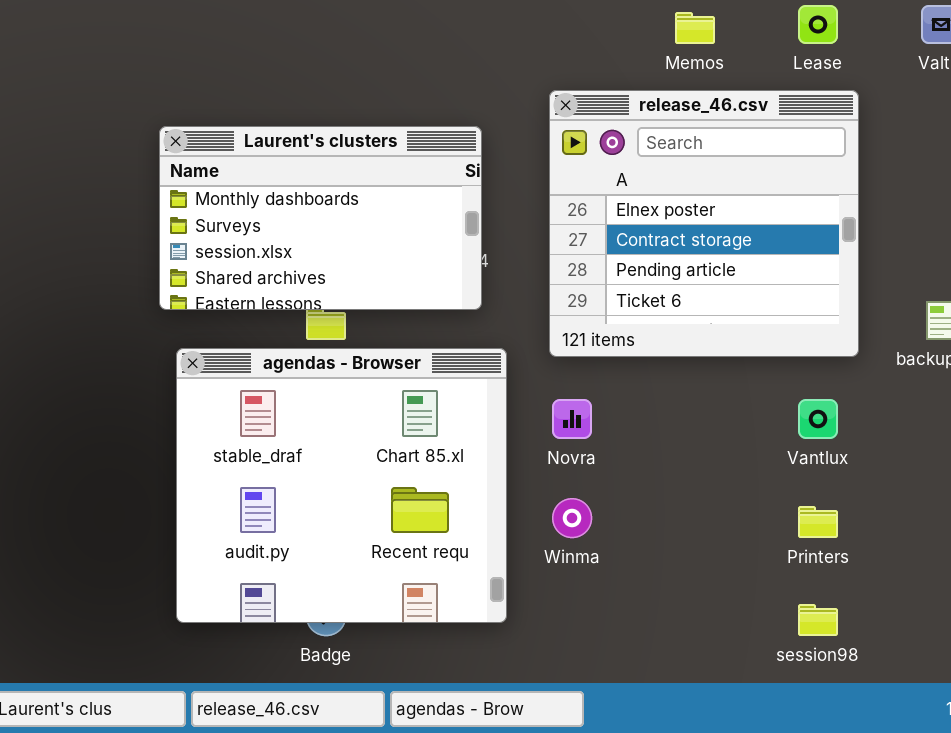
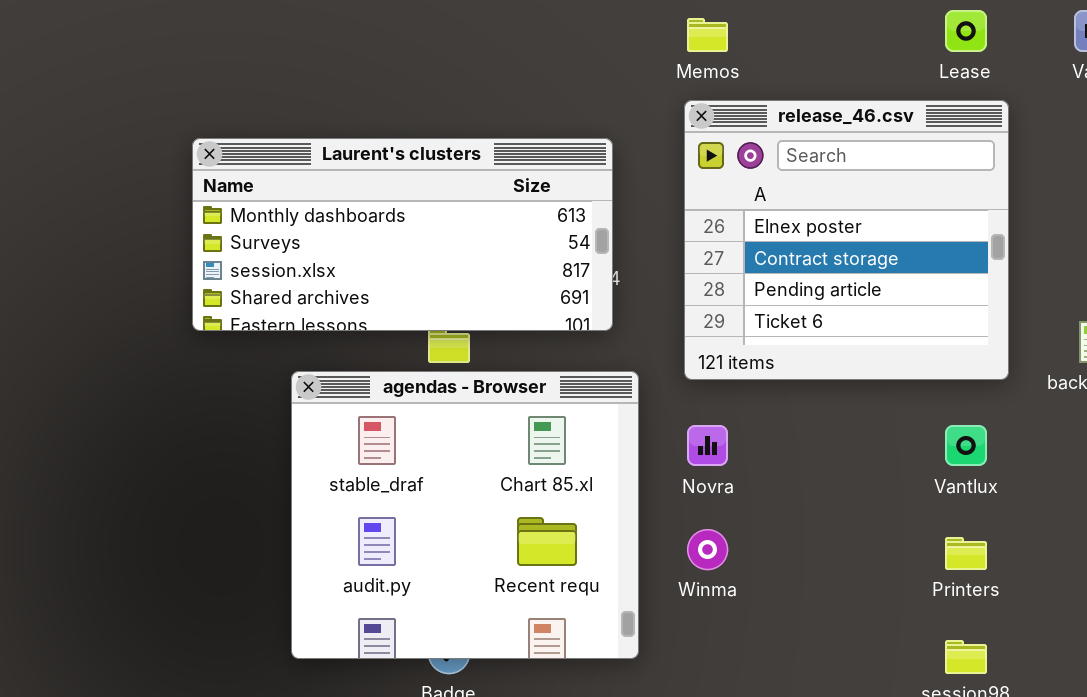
Memos: [675,12,715,44] -> [687,18,728,52], moved
Laurent's clusters: [159,126,482,310] -> [192,138,613,331], resized

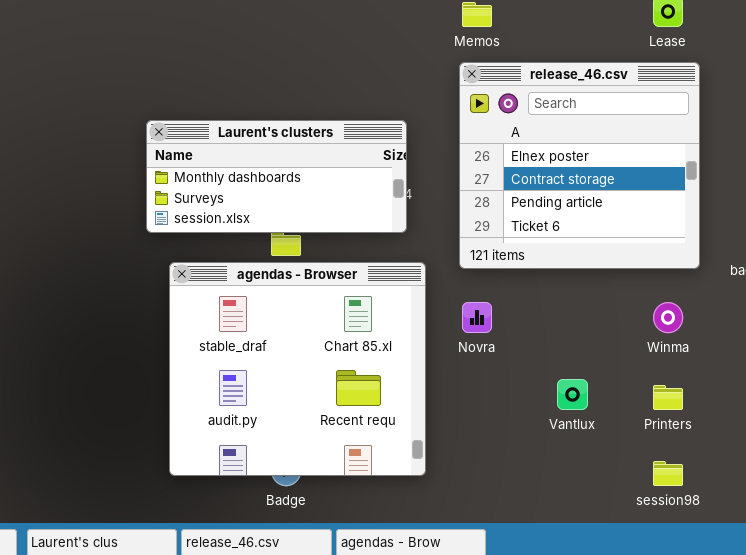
Laurent's clusters: [192,138,613,331] -> [146,120,407,233], resized
Vantlux: [945,425,987,466] -> [557,379,588,410], moved
Winma: [687,529,728,570] -> [653,302,683,333], moved

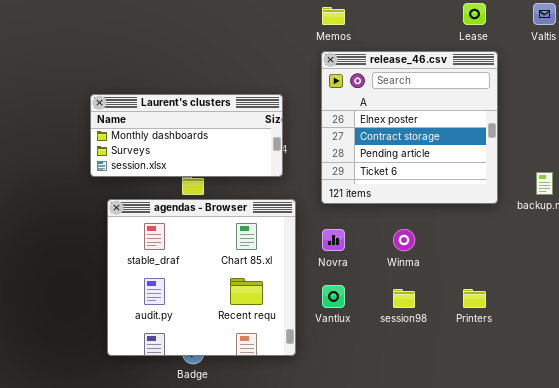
Winma: [653,302,683,333] -> [393,229,415,251], moved
Vantlux: [557,379,588,410] -> [322,285,345,308], moved
session98: [653,461,683,486] -> [393,289,415,308], moved

